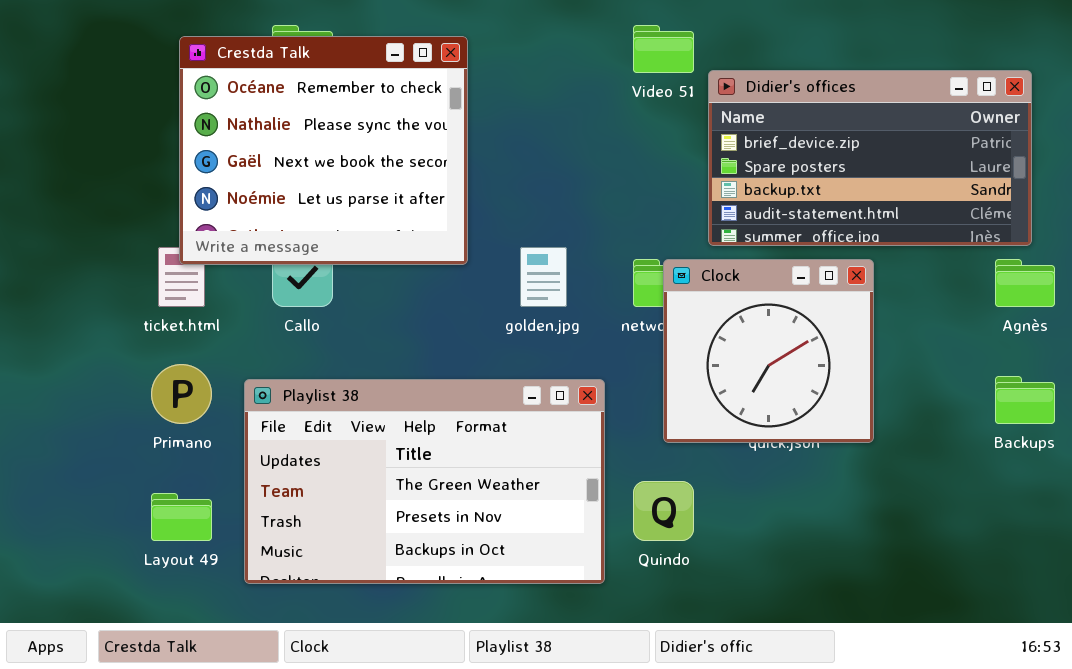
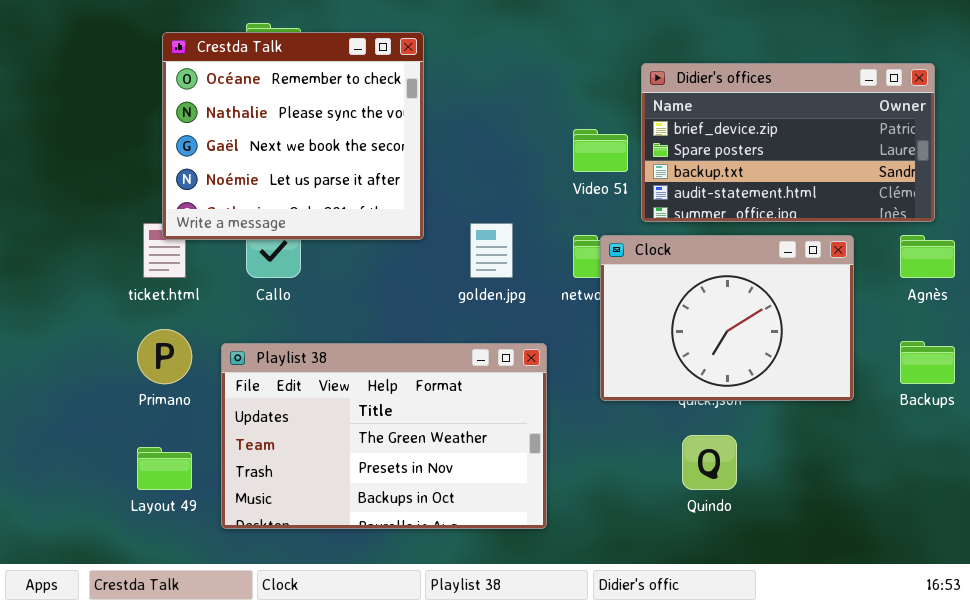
Video 51: [633,25,694,73] -> [573,129,628,172], moved
Clock: [663,259,874,443] -> [600,235,854,401], resized
Quindo: [633,481,694,541] -> [682,435,737,490], moved

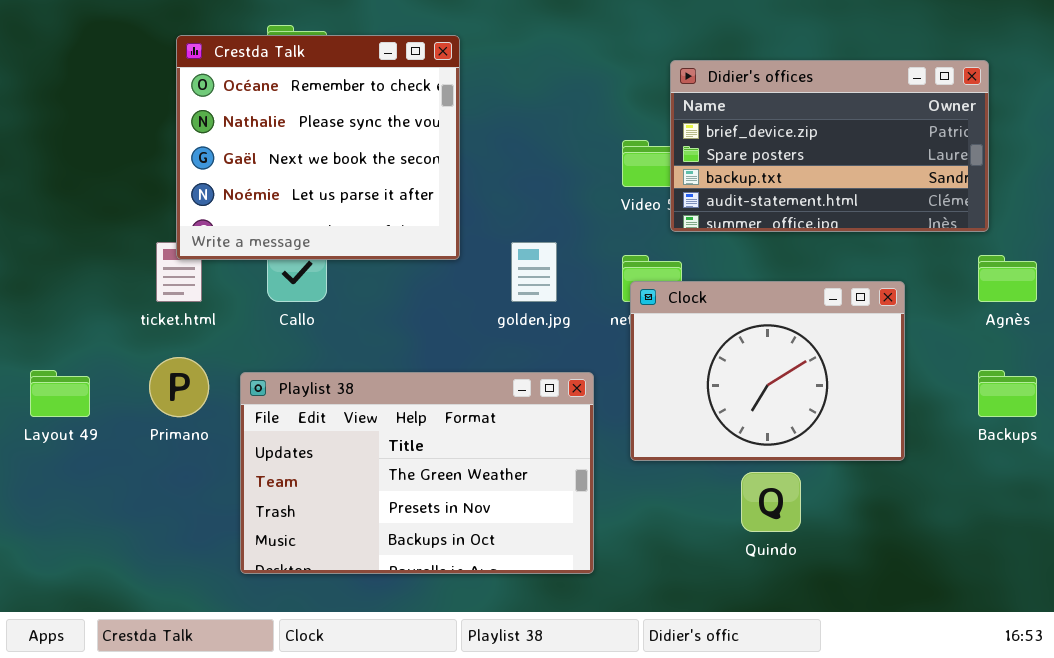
Didier's offices: [641,63,935,222] -> [670,60,989,232], moved
Clock: [600,235,854,401] -> [630,281,905,461], moved
Layout 49: [137,447,192,490] -> [30,370,90,417], moved

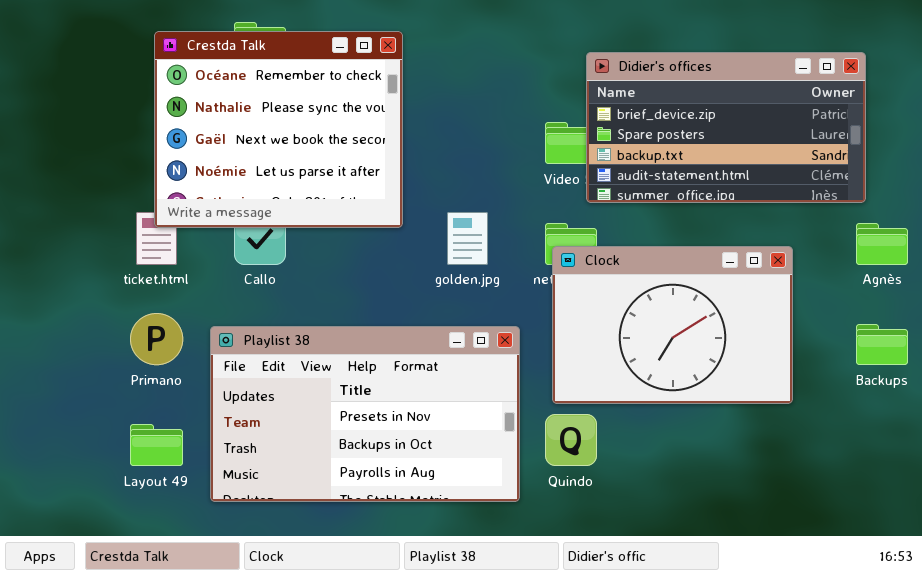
Layout 49: [30,370,90,417] -> [130,424,183,466], moved
Playlist 38: [240,372,594,574] -> [210,326,520,502], scrolled down 1 row
Quindo: [741,472,801,532] -> [545,414,597,466], moved

